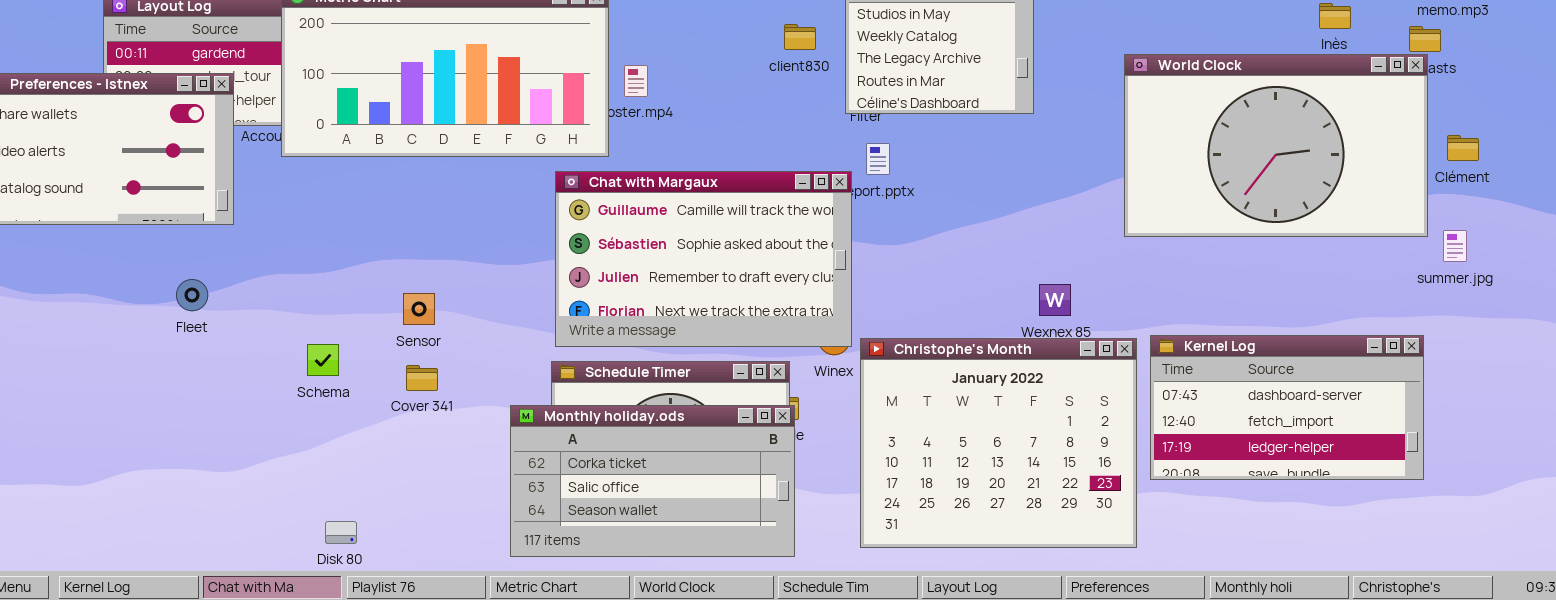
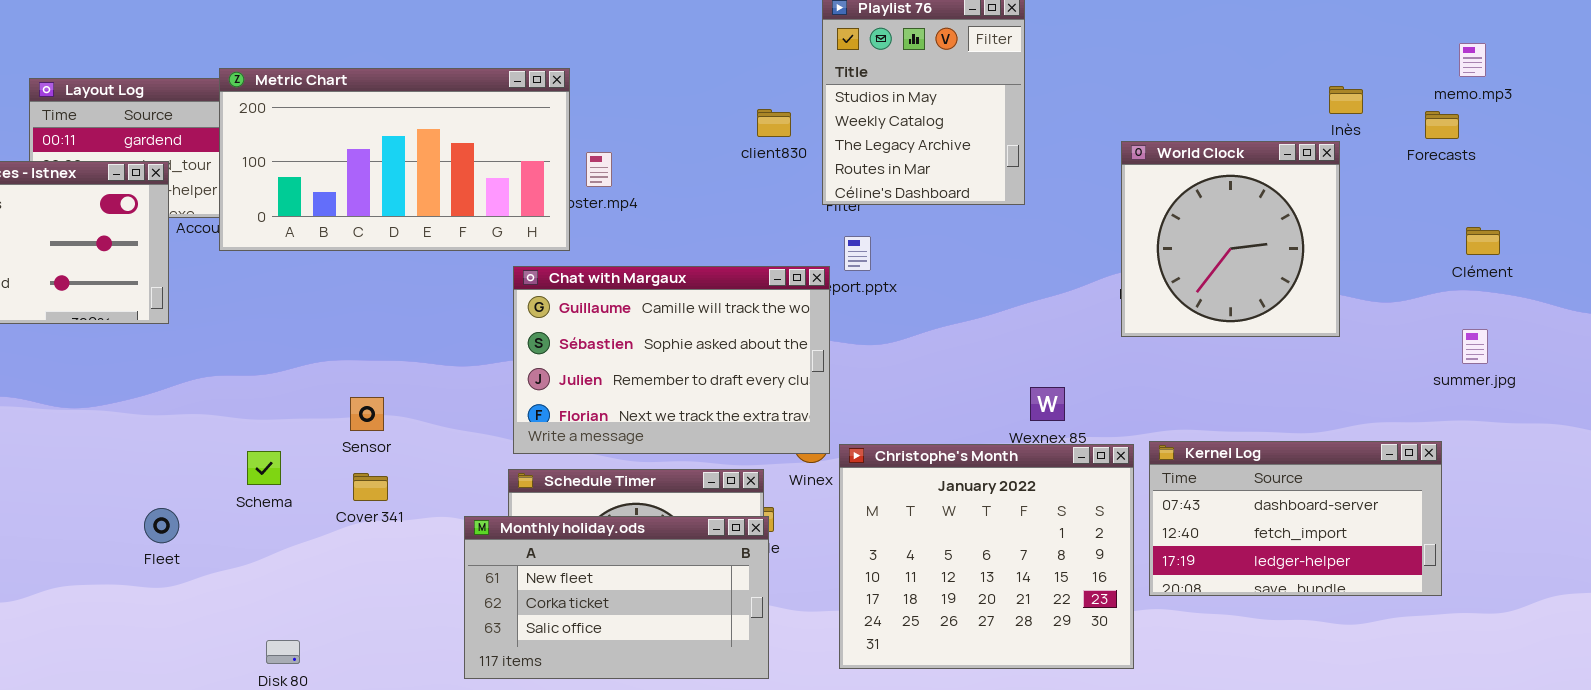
World Clock: [1124,54,1428,237] -> [1121,141,1340,337], resized
Fleet: [176,279,208,311] -> [144,508,179,543], moved
Monthly holiday.ods: [510,405,795,557] -> [464,516,769,679], scrolled up 1 row

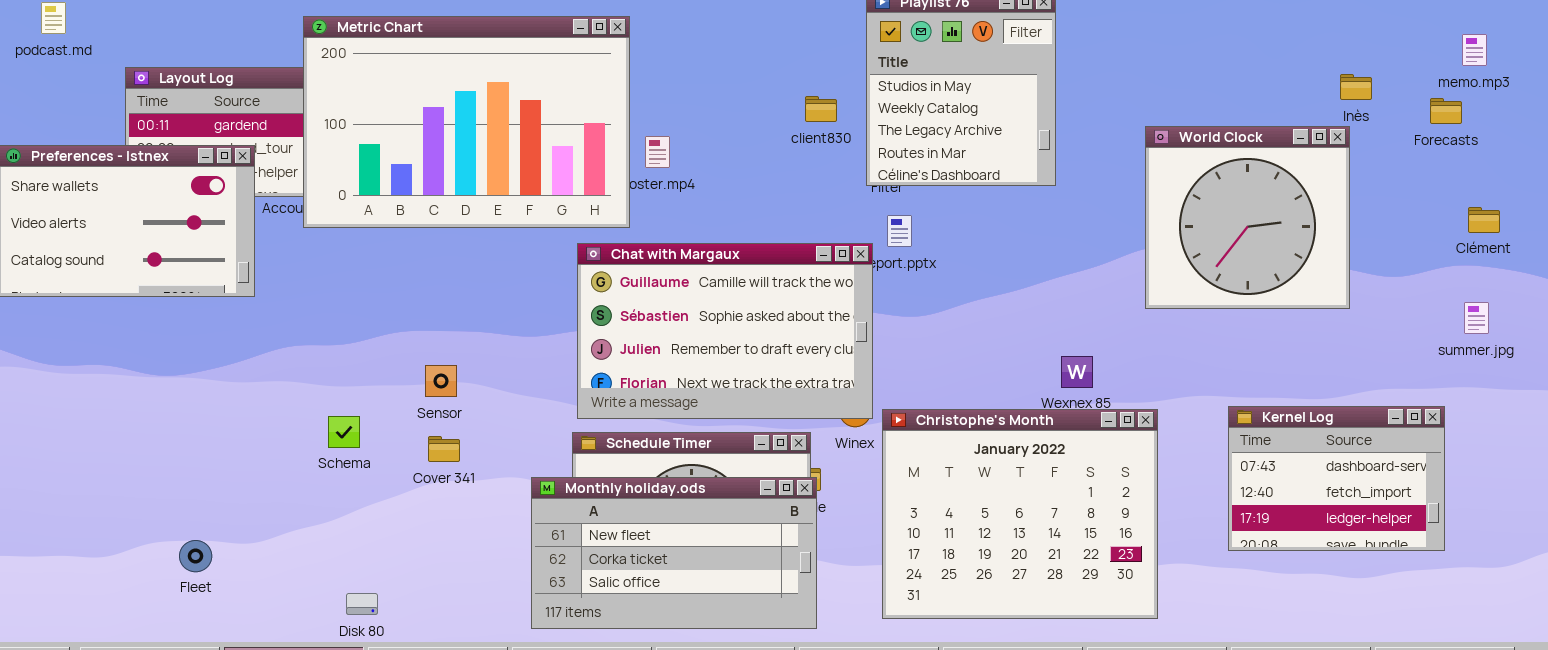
Metric Chart: [219,68,570,251] -> [303,16,630,228], resized
Kernel Log: [1149,441,1442,596] -> [1228,406,1445,551], resized
Fleet: [144,508,179,543] -> [179,540,212,572], moved

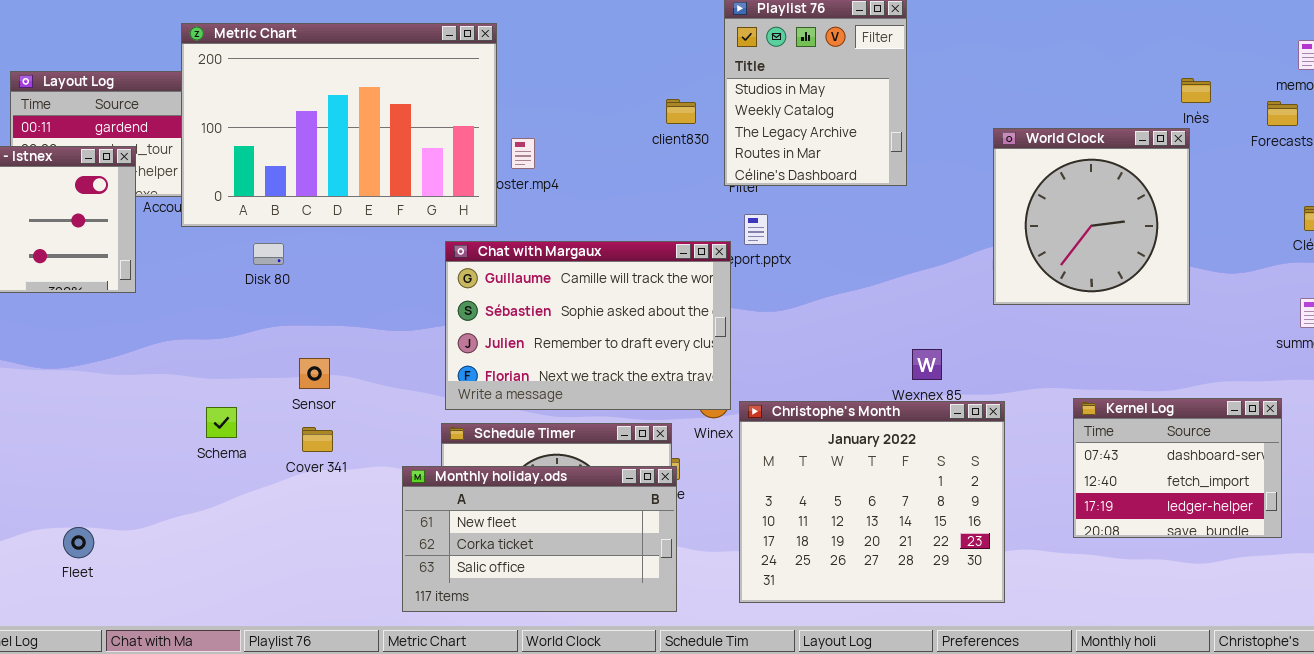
Disk 80: [346,593,378,615] -> [253,243,284,265], moved

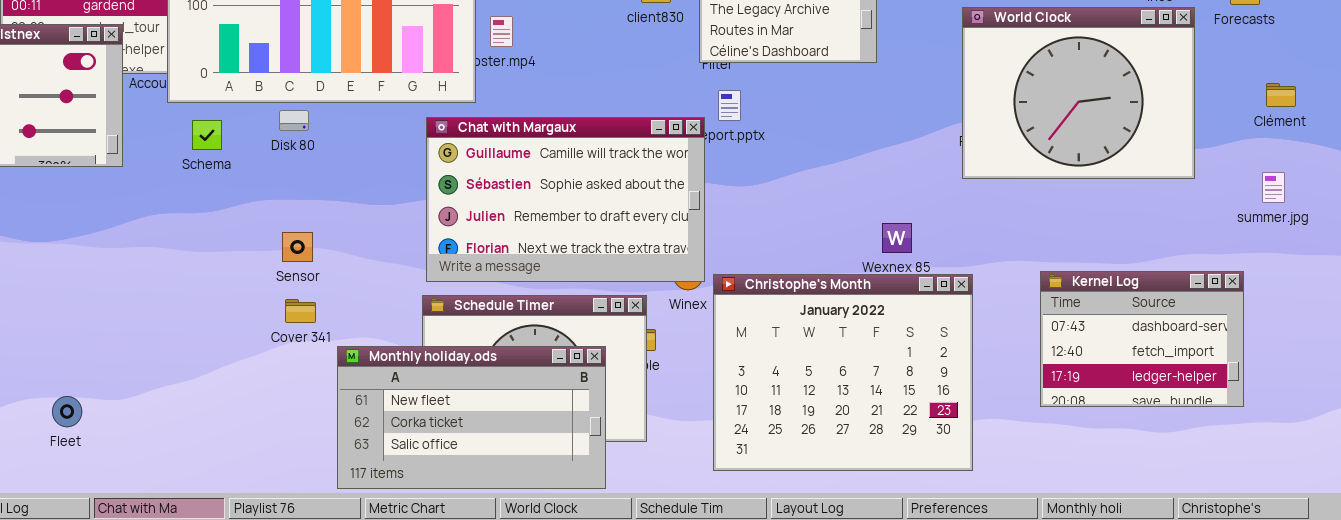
World Clock: [993,128,1190,305] -> [962,7,1195,179], resized
Disk 80: [253,243,284,265] -> [279,110,309,131], moved
Schema: [206,407,237,438] -> [192,120,222,150], moved
Monthly holiday.ods: [402,466,677,612] -> [337,346,606,489], moved

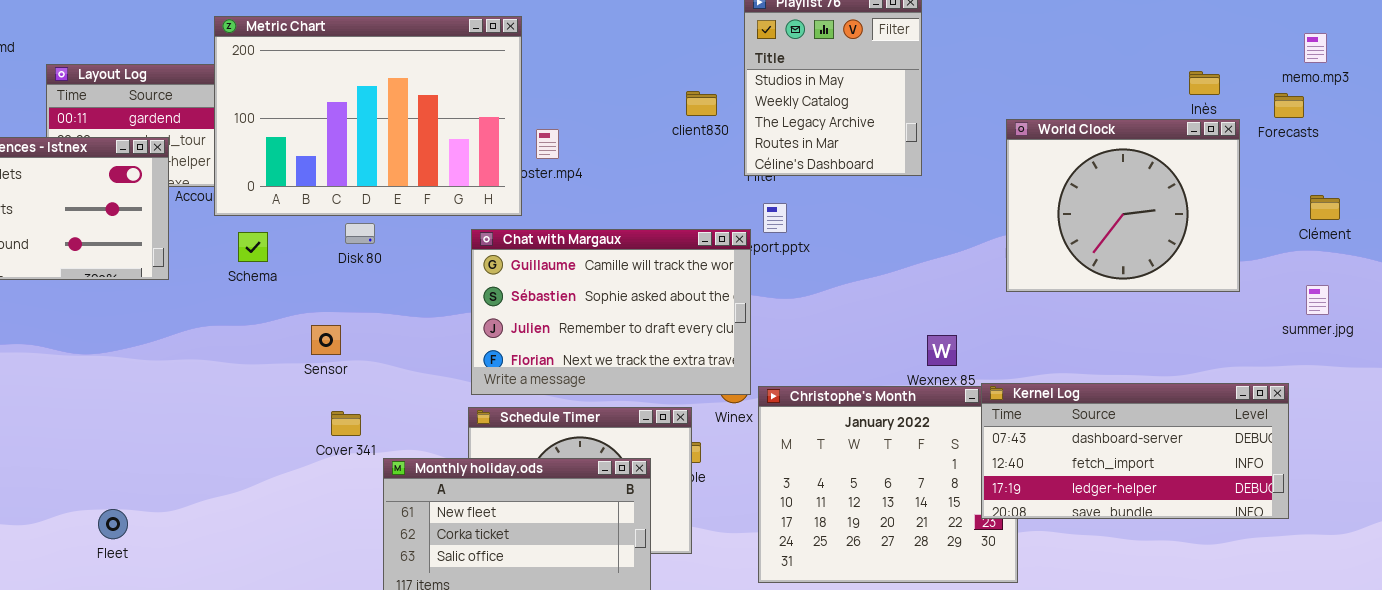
Disk 80: [279,110,309,131] -> [345,223,375,244], moved
Sensor: [282,232,313,262] -> [311,325,341,355], moved
Kernel Log: [1040,271,1244,407] -> [981,383,1289,519], resized

